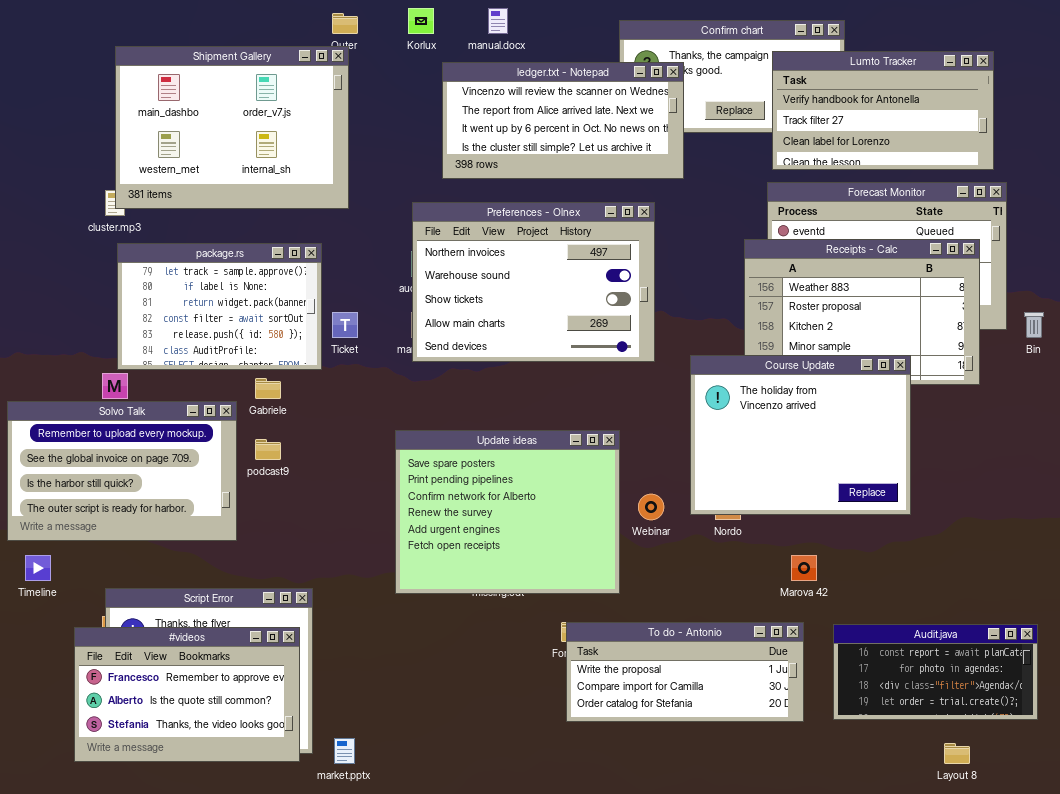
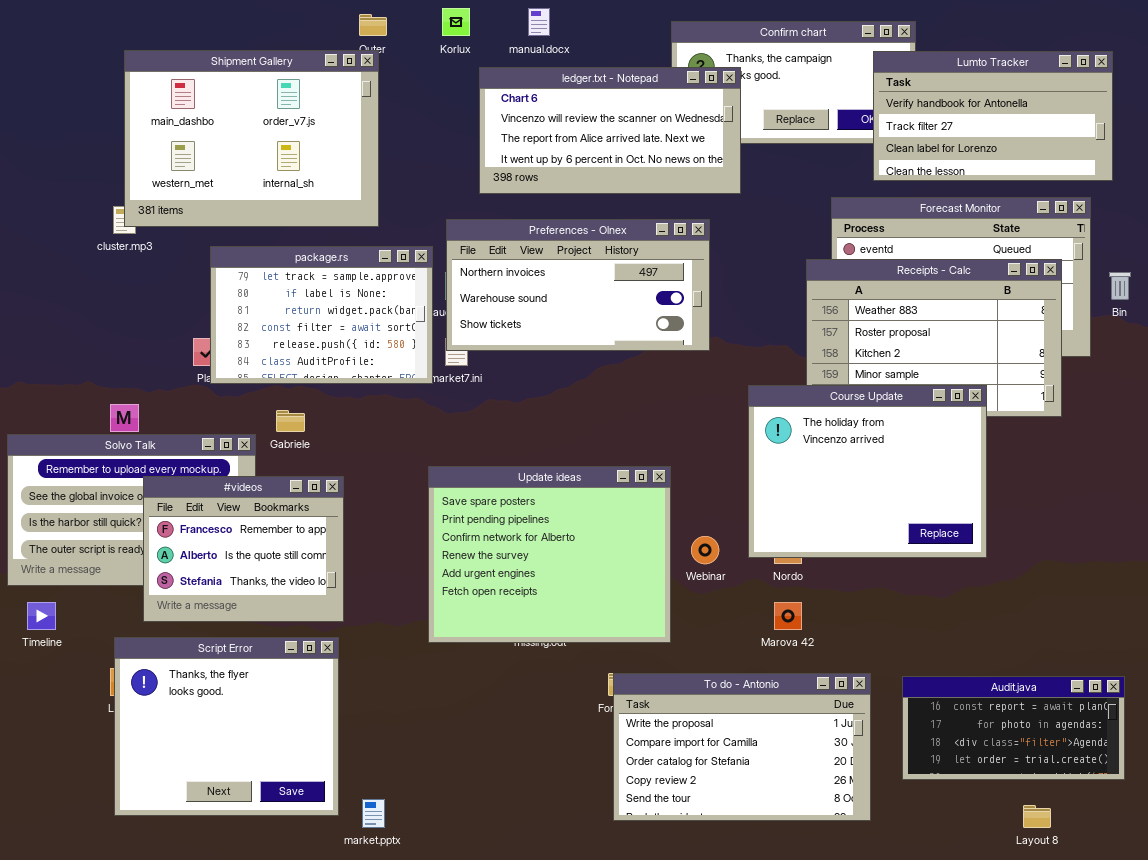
Lumto Tracker: [772,51,994,170] -> [873,51,1113,181], moved
ledger.txt - Notepad: [442,62,684,179] -> [479,67,741,194], scrolled up 1 row
Preferences - Olnex: [412,202,655,362] -> [446,219,710,351], resized
package.rs: [117,243,322,370] -> [210,246,433,384], moved
Bin: [1024,312,1044,338] -> [1109,272,1131,300], moved
Marova 42: [791,555,817,581] -> [774,602,802,630], moved
To do - Antonio: [566,622,804,722] -> [613,673,871,821], resized
#videos: [74,627,300,762] -> [143,476,344,622], moved, resized

